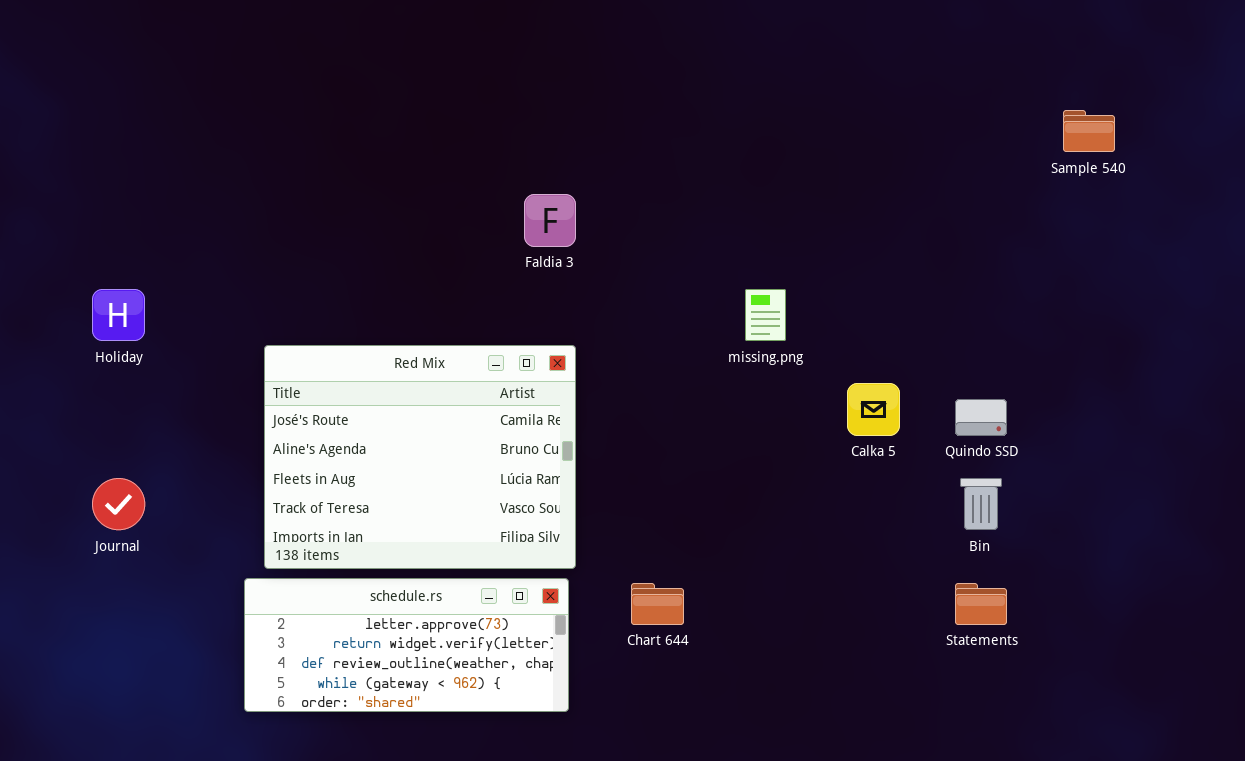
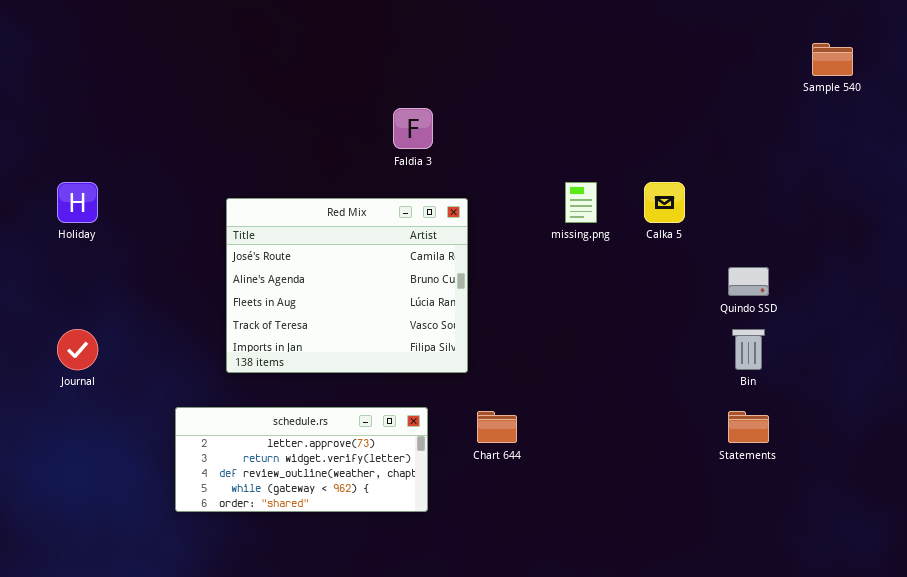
Red Mix: [264,345,576,569] -> [226,198,468,373], moved
Calka 5: [847,383,900,436] -> [644,182,685,223], moved

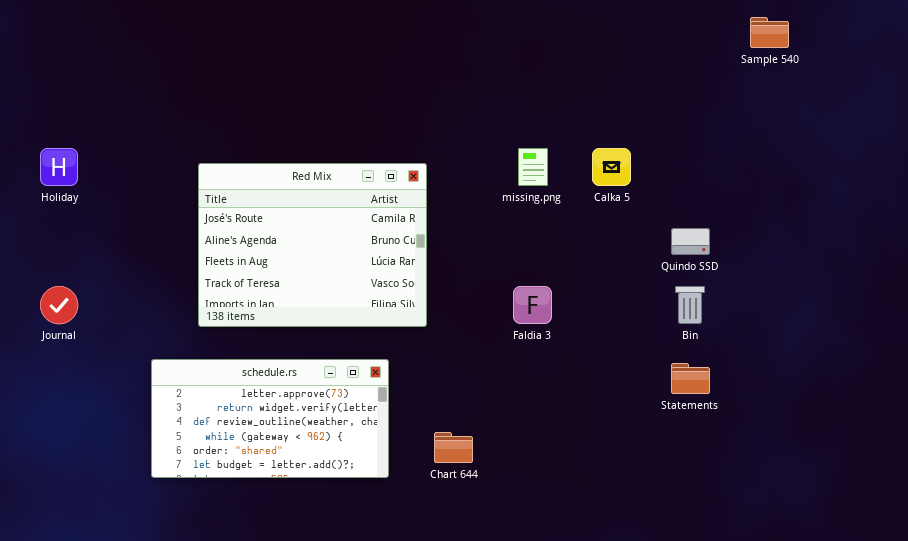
Faldia 3: [393,108,433,149] -> [513,286,552,324], moved
schedule.rs: [175,407,428,512] -> [151,359,389,478], resized
Chart 644: [477,411,517,443] -> [434,432,473,463], moved

